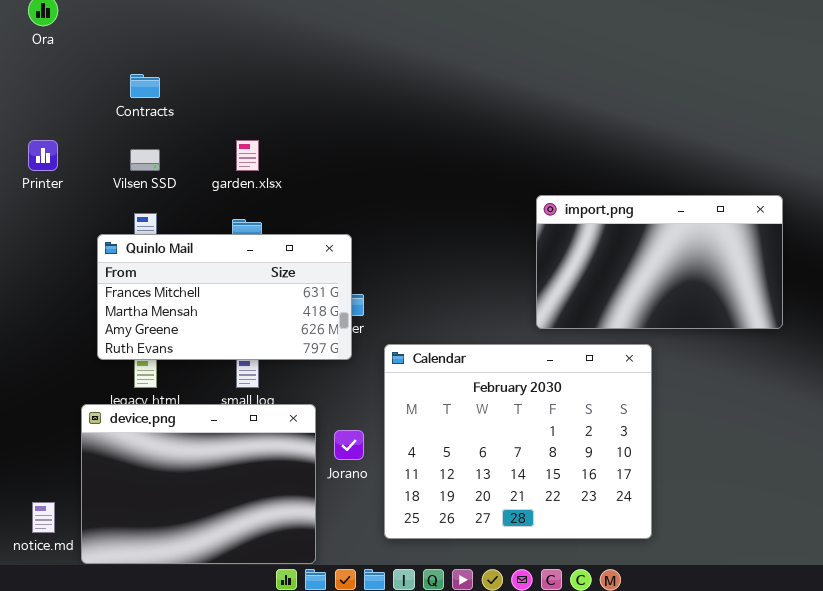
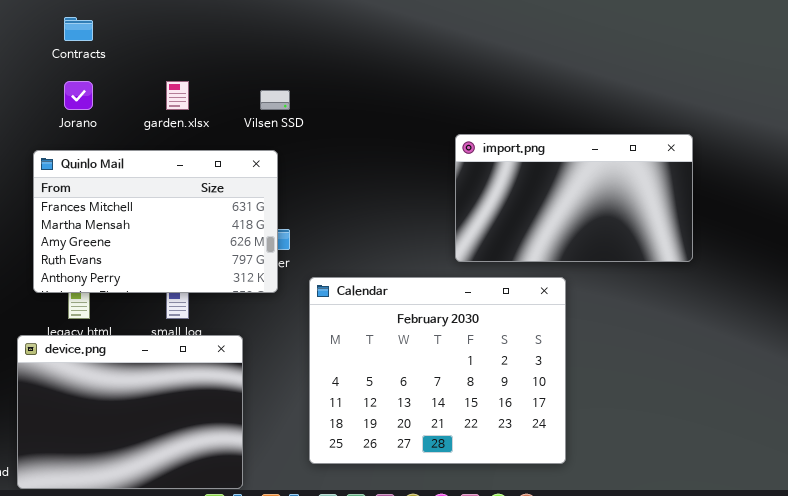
Vilsen SSD: [130,149,160,171] -> [260,90,290,110], moved
Quinlo Mail: [97,234,352,360] -> [33,150,278,293], resized
Jorano: [334,430,364,460] -> [64,81,93,110], moved

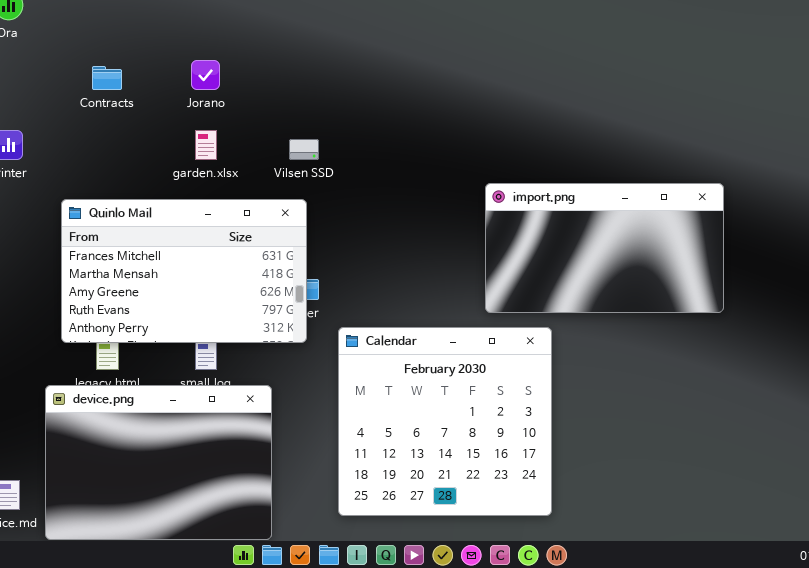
Jorano: [64,81,93,110] -> [191,60,220,90], moved
Calendar: [309,277,566,464] -> [338,327,552,516], resized

